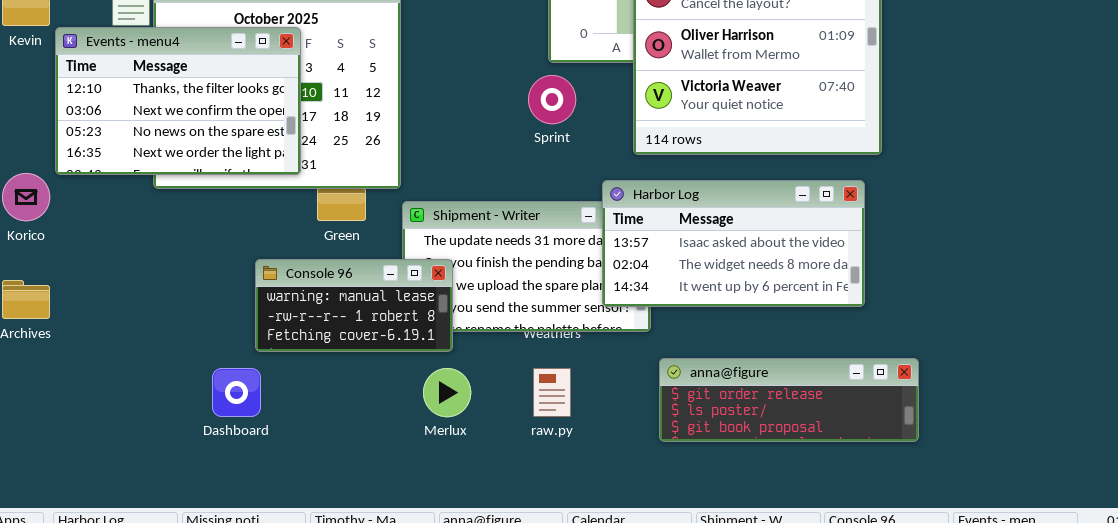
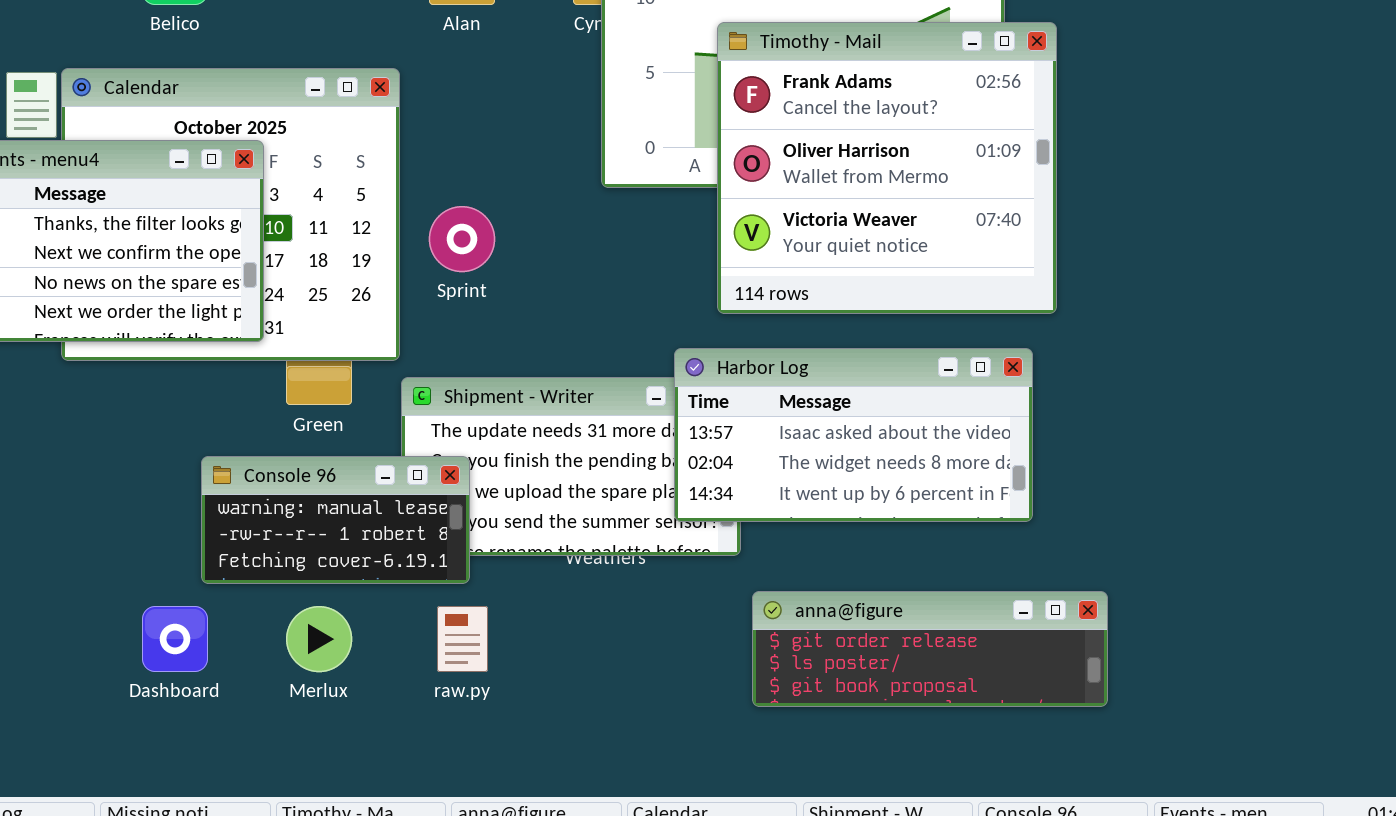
Sprint: [528,75,576,124] -> [429,206,495,272], moved
Merlux: [423,368,471,417] -> [286,606,352,672], moved
raw.py: [533,368,571,417] -> [437,606,488,672], moved

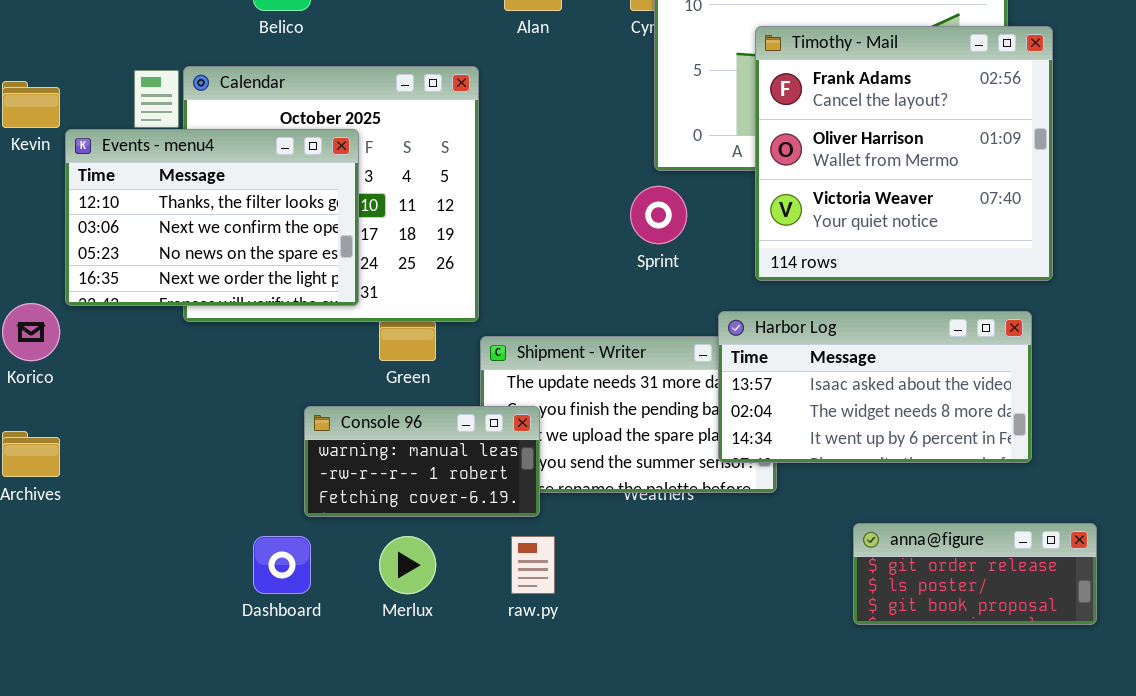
Sprint: [429,206,495,272] -> [630,186,687,244], moved
anna@figure: [752,591,1108,707] -> [853,523,1097,625], resized

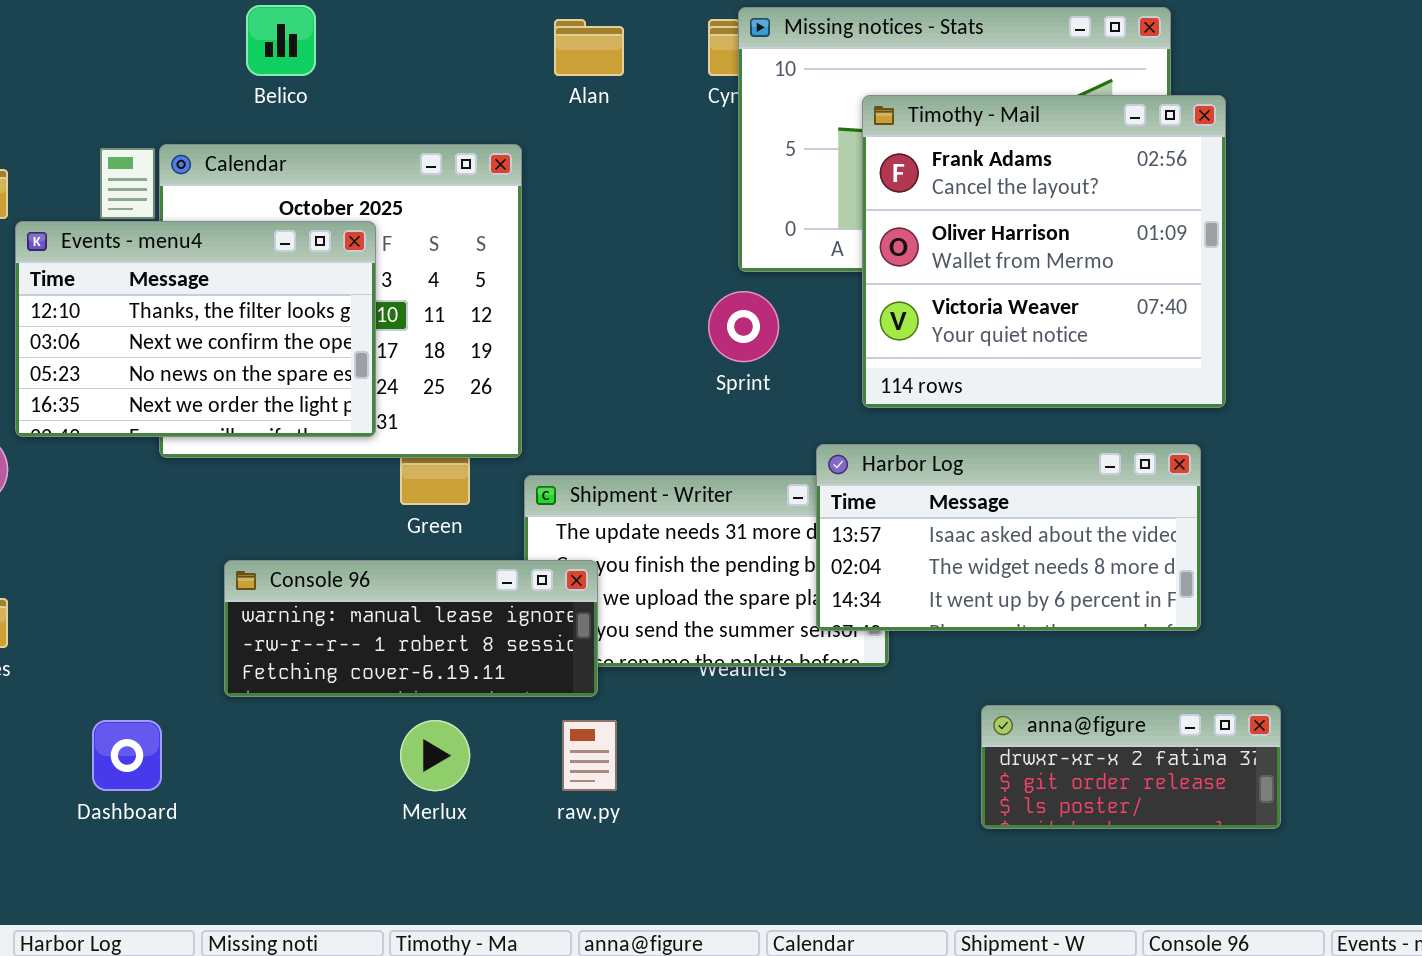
Console 96: [304,406,540,517] -> [224,560,598,697], resized
anna@figure: [853,523,1097,625] -> [981,705,1281,829], scrolled up 1 row
Dashboard: [253,536,311,594] -> [92,720,162,791], moved

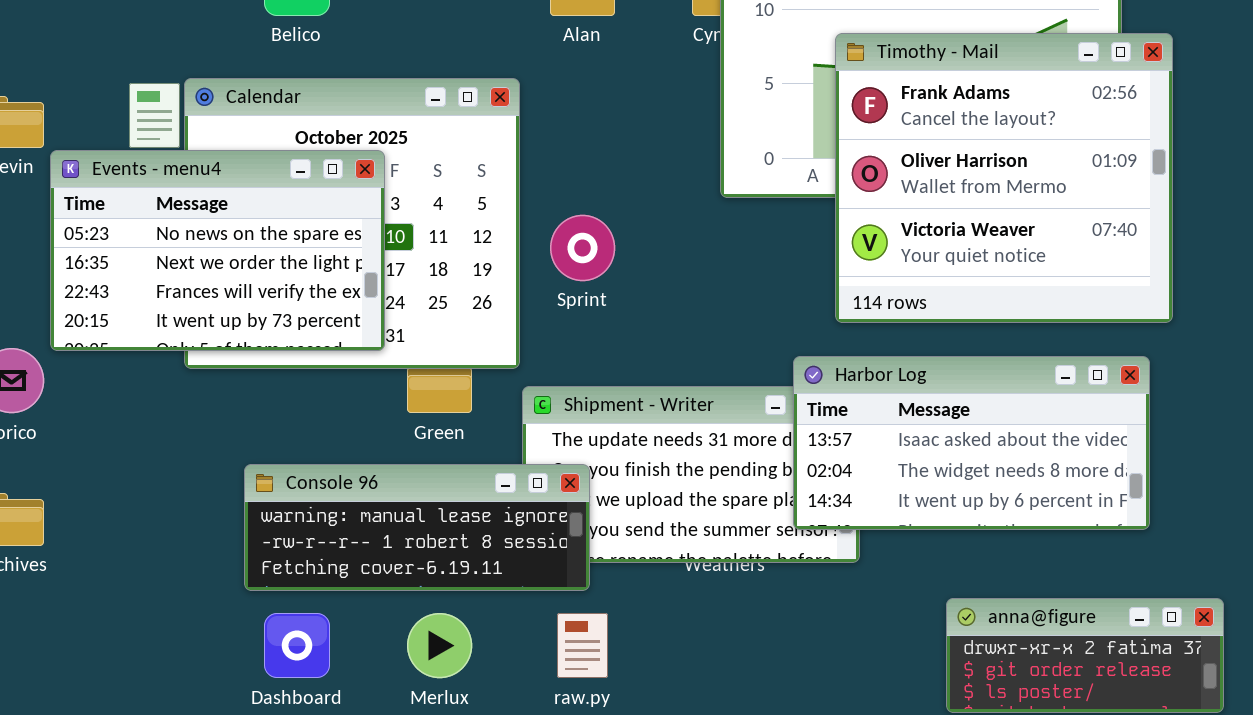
Events - menu4: [15,221,376,437] -> [50,150,385,351], scrolled down 2 rows
Sprint: [708,291,779,362] -> [550,215,615,281], moved
Dashboard: [92,720,162,791] -> [264,613,330,678], moved

